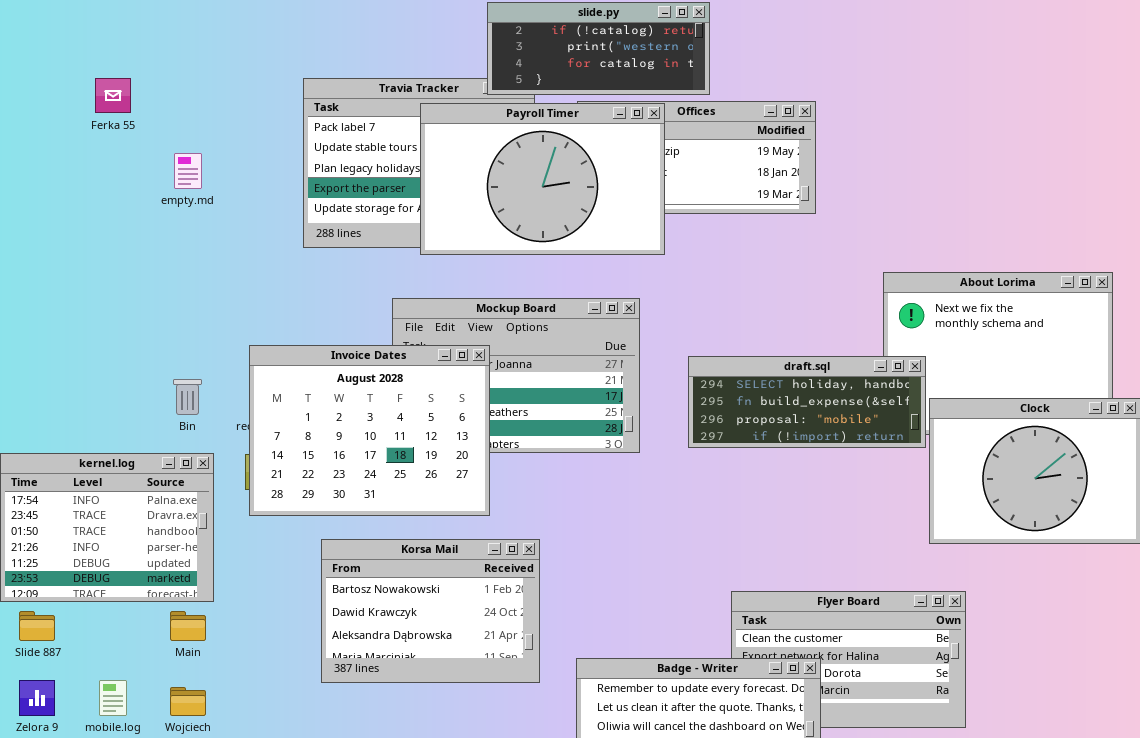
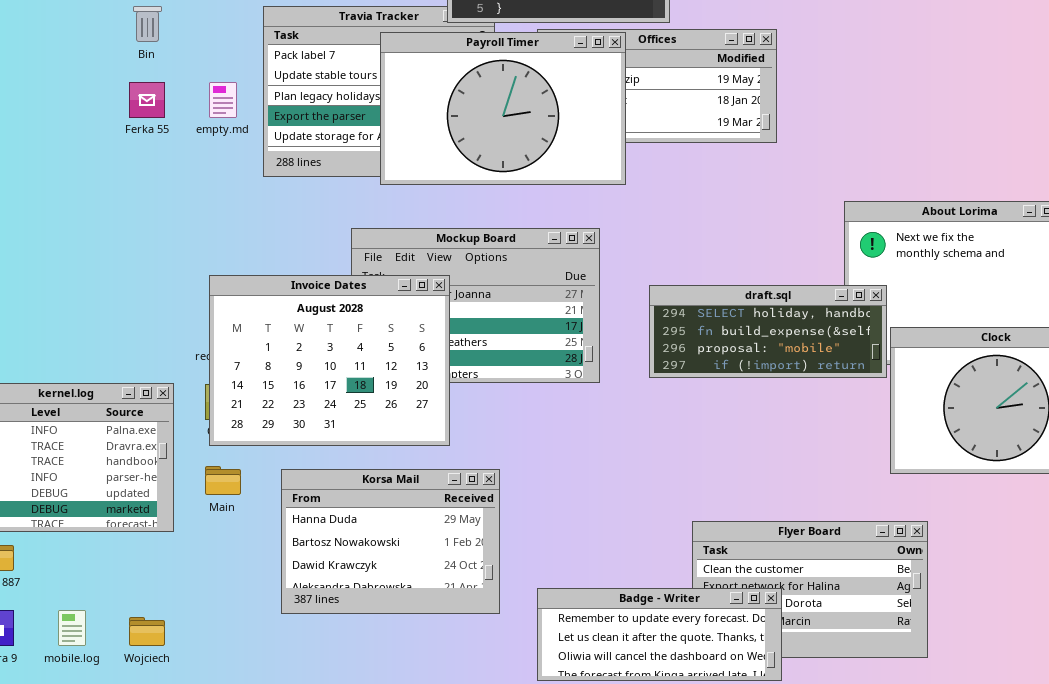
Ferka 55: [95,78,131,113] -> [129,82,165,118], moved
empty.md: [174,153,202,189] -> [209,82,237,118], moved
Bin: [173,379,202,415] -> [133,6,162,42], moved
Korsa Mail: [321,539,540,683] -> [281,469,500,614], scrolled up 1 row
Main: [170,611,206,641] -> [205,466,241,495], moved

